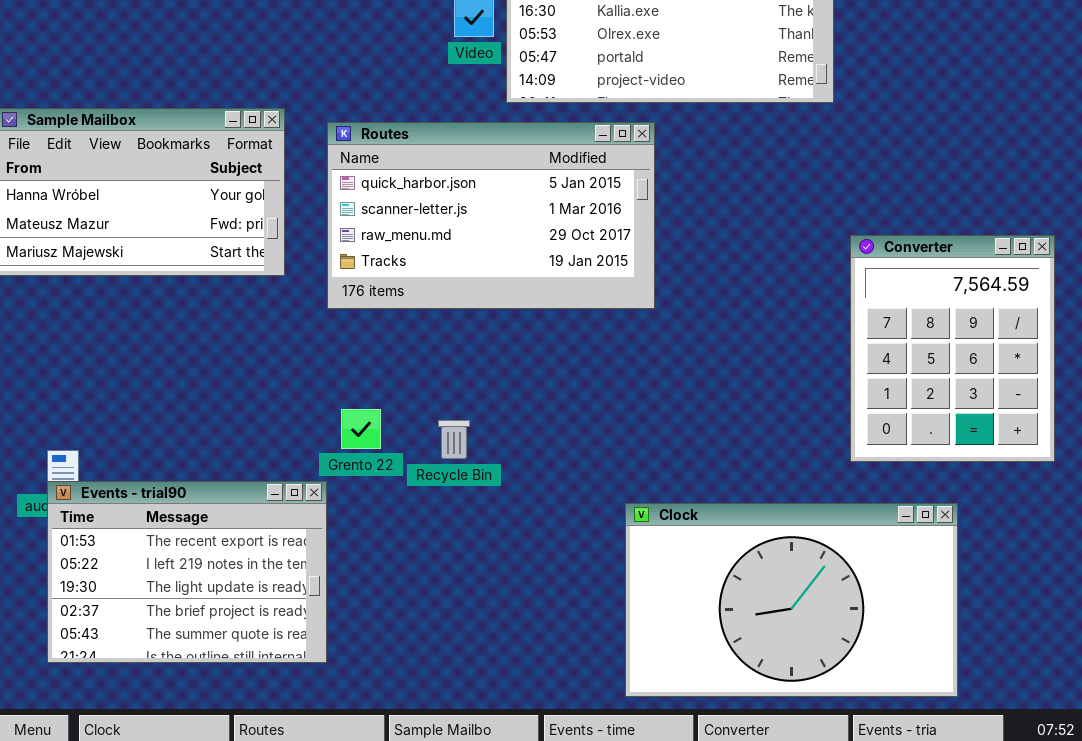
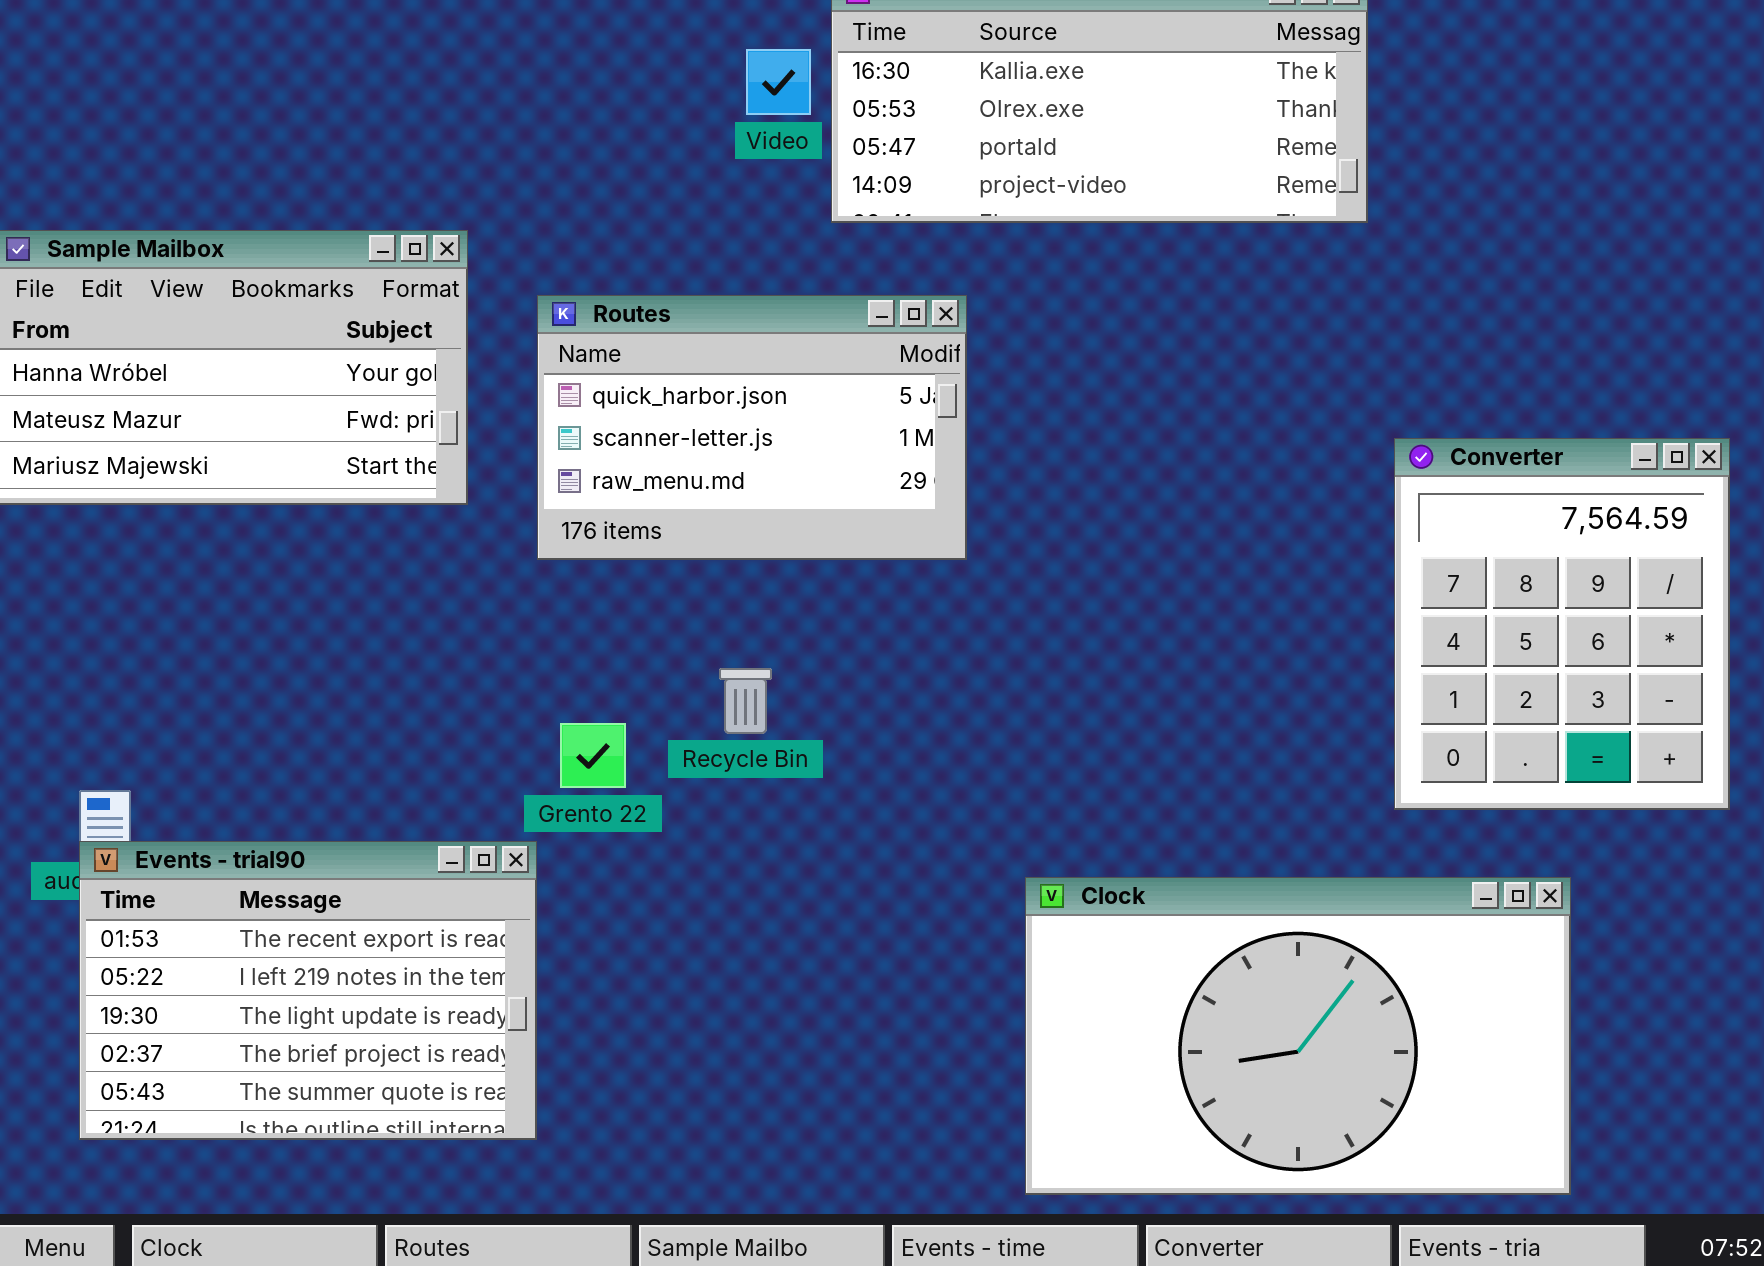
Routes: [327,122,655,309] -> [537,295,967,560], resized
Recycle Bin: [438,420,470,459] -> [719,668,772,734], moved

